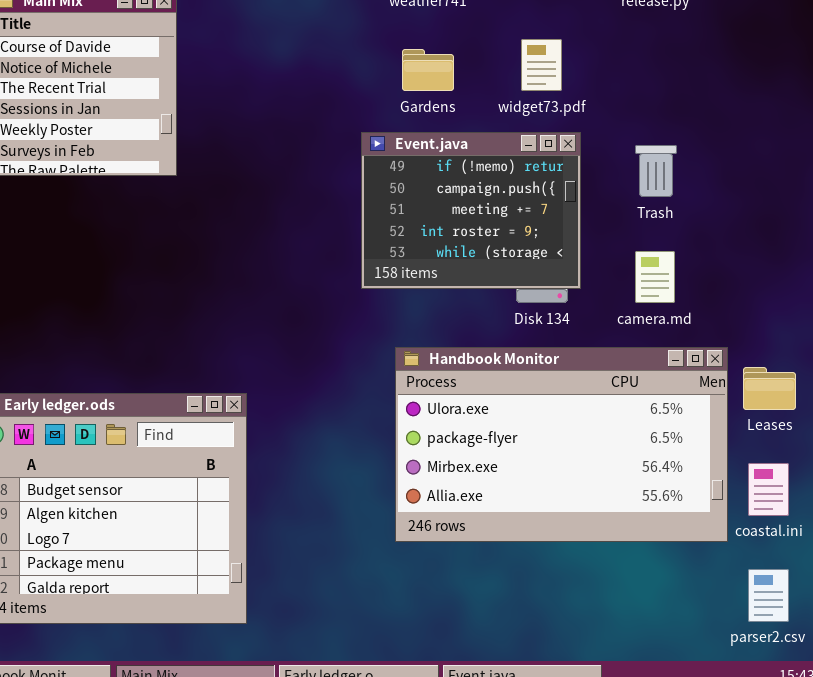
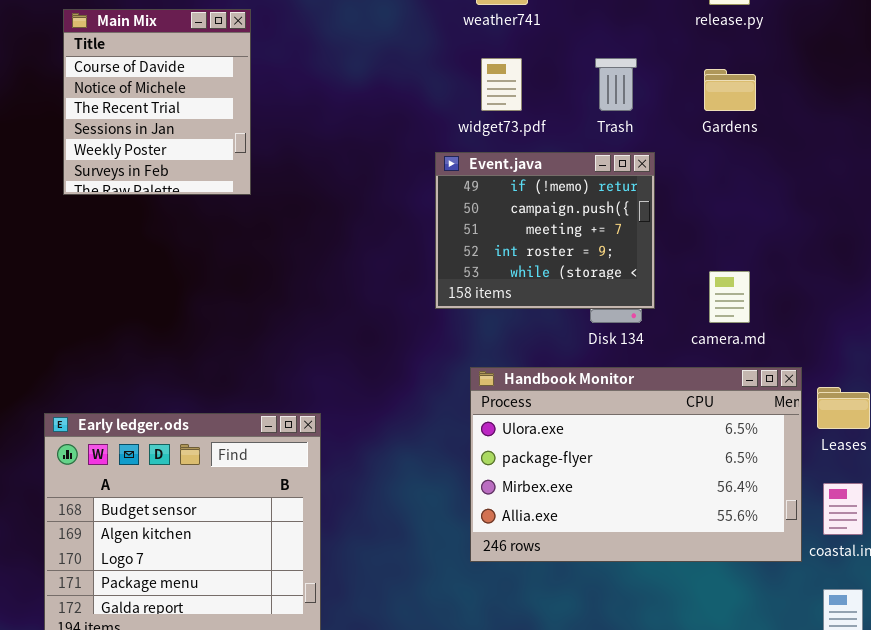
widget73.pdf: [521,39,562,91] -> [481,58,522,111], moved
Gardens: [402,49,454,91] -> [704,69,756,111], moved
Trash: [635,145,677,197] -> [595,58,637,111], moved

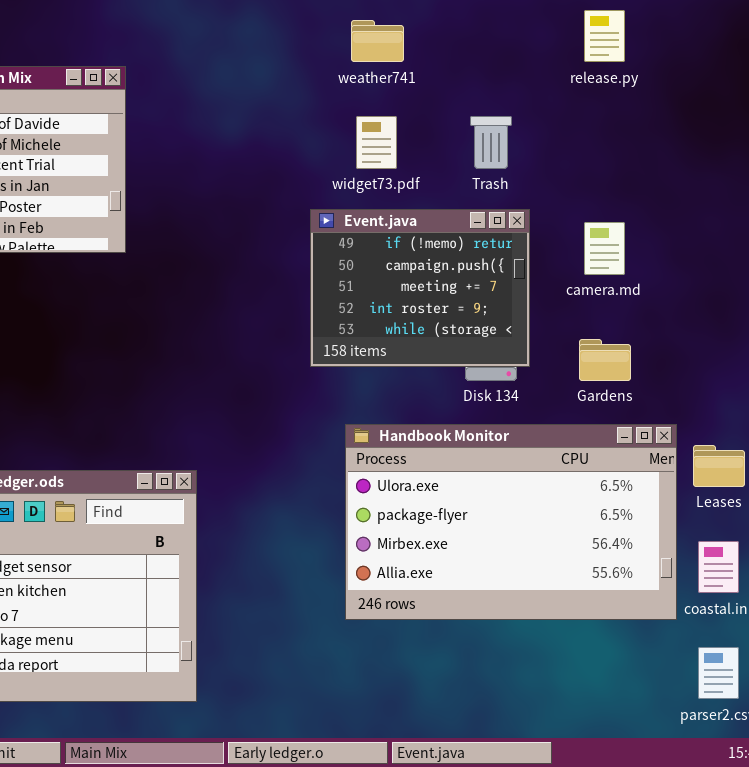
Gardens: [704,69,756,111] -> [579,339,631,381], moved
camera.md: [709,271,750,323] -> [584,222,625,275], moved

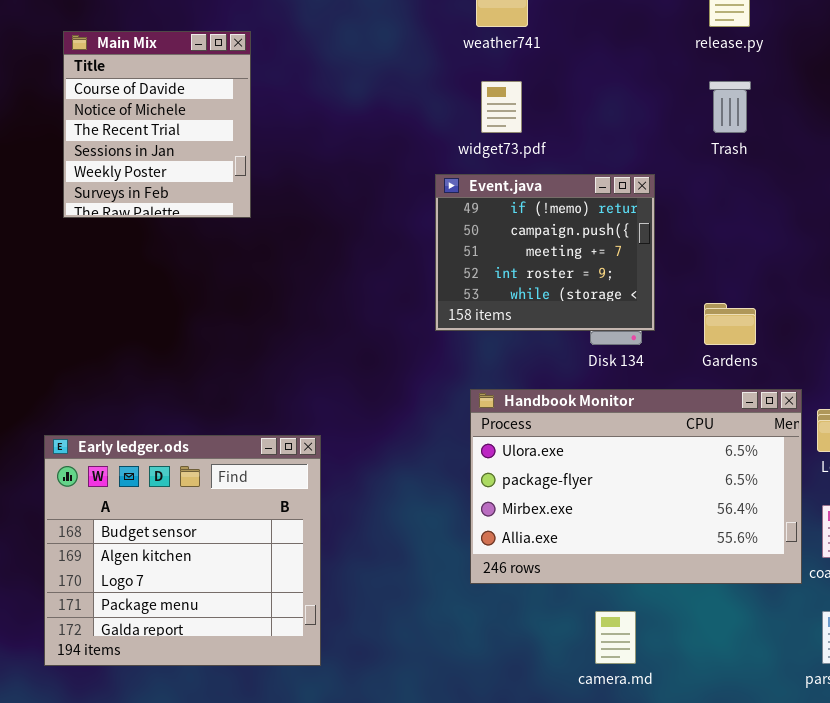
Trash: [470,116,512,169] -> [709,81,751,133], moved
camera.md: [584,222,625,275] -> [595,611,636,664], moved

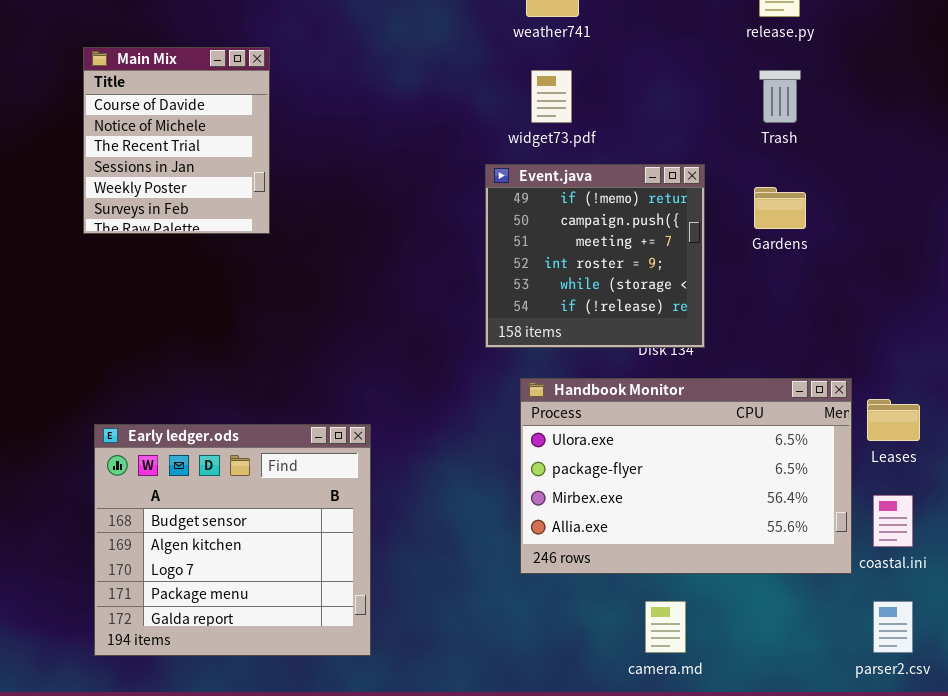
Main Mix: [63,31,251,218] -> [83,47,270,234], moved
Event.java: [435,174,655,331] -> [485,164,705,348], resized
Gardens: [704,303,756,345] -> [754,187,806,229], moved

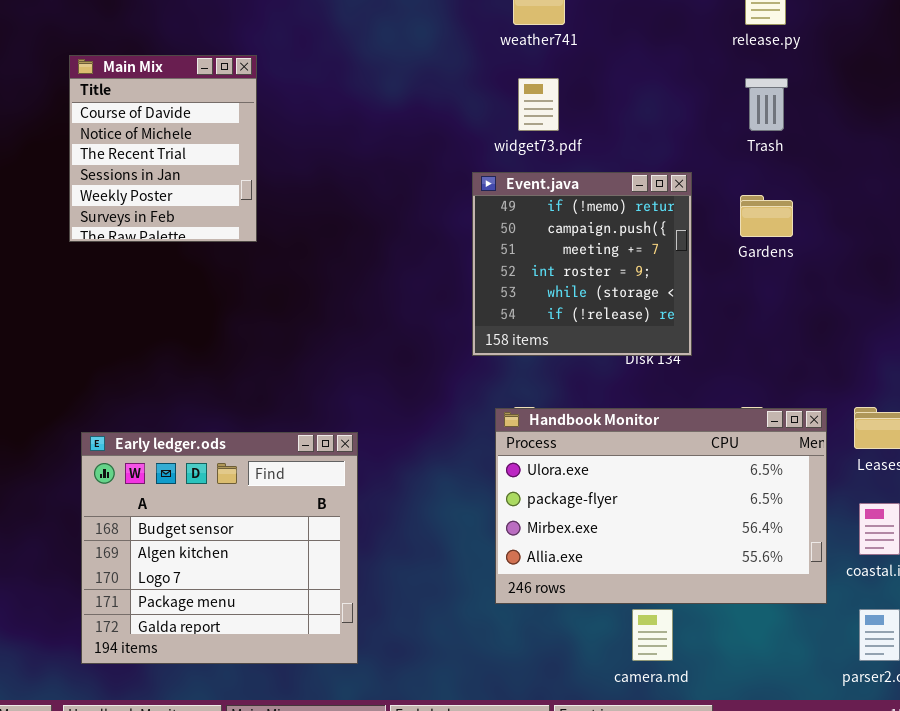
Handbook Monitor: [520,378,852,574] -> [495,408,827,604], moved

